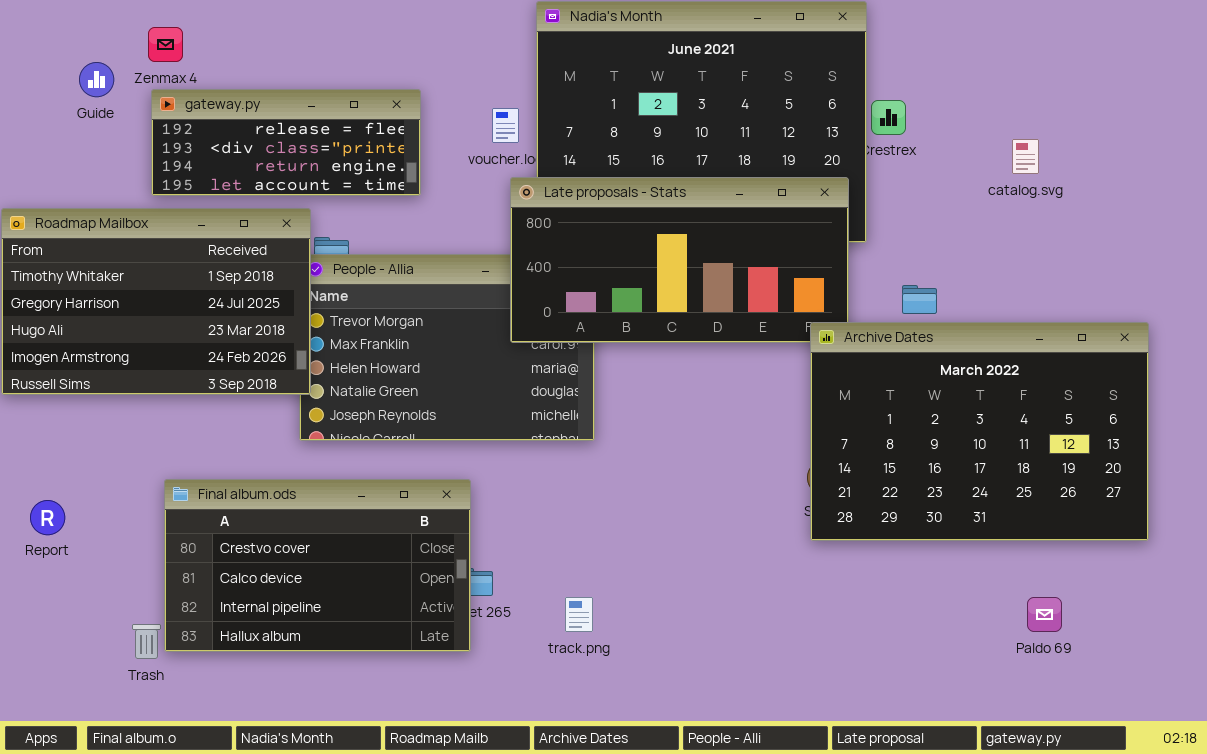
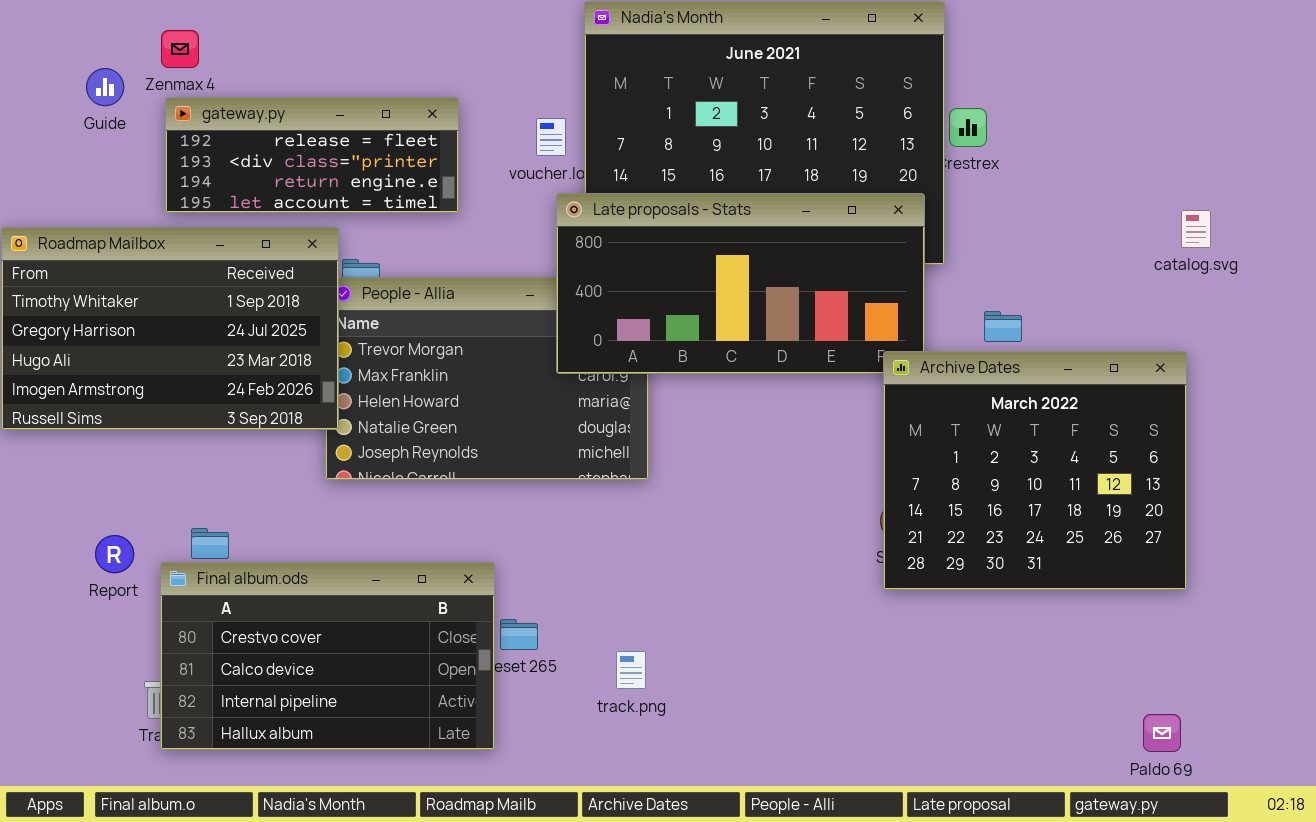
catalog.svg: [1012,139,1039,174] -> [1181,210,1211,248], moved
Archive Dates: [810,322,1149,541] -> [883,351,1187,590], resized
Final album.ods: [164,479,471,652] -> [160,562,495,750], moved
Report: [30,500,65,535] -> [95,535,134,573], moved
Paldo 69: [1027,597,1062,632] -> [1143,714,1181,752], moved

